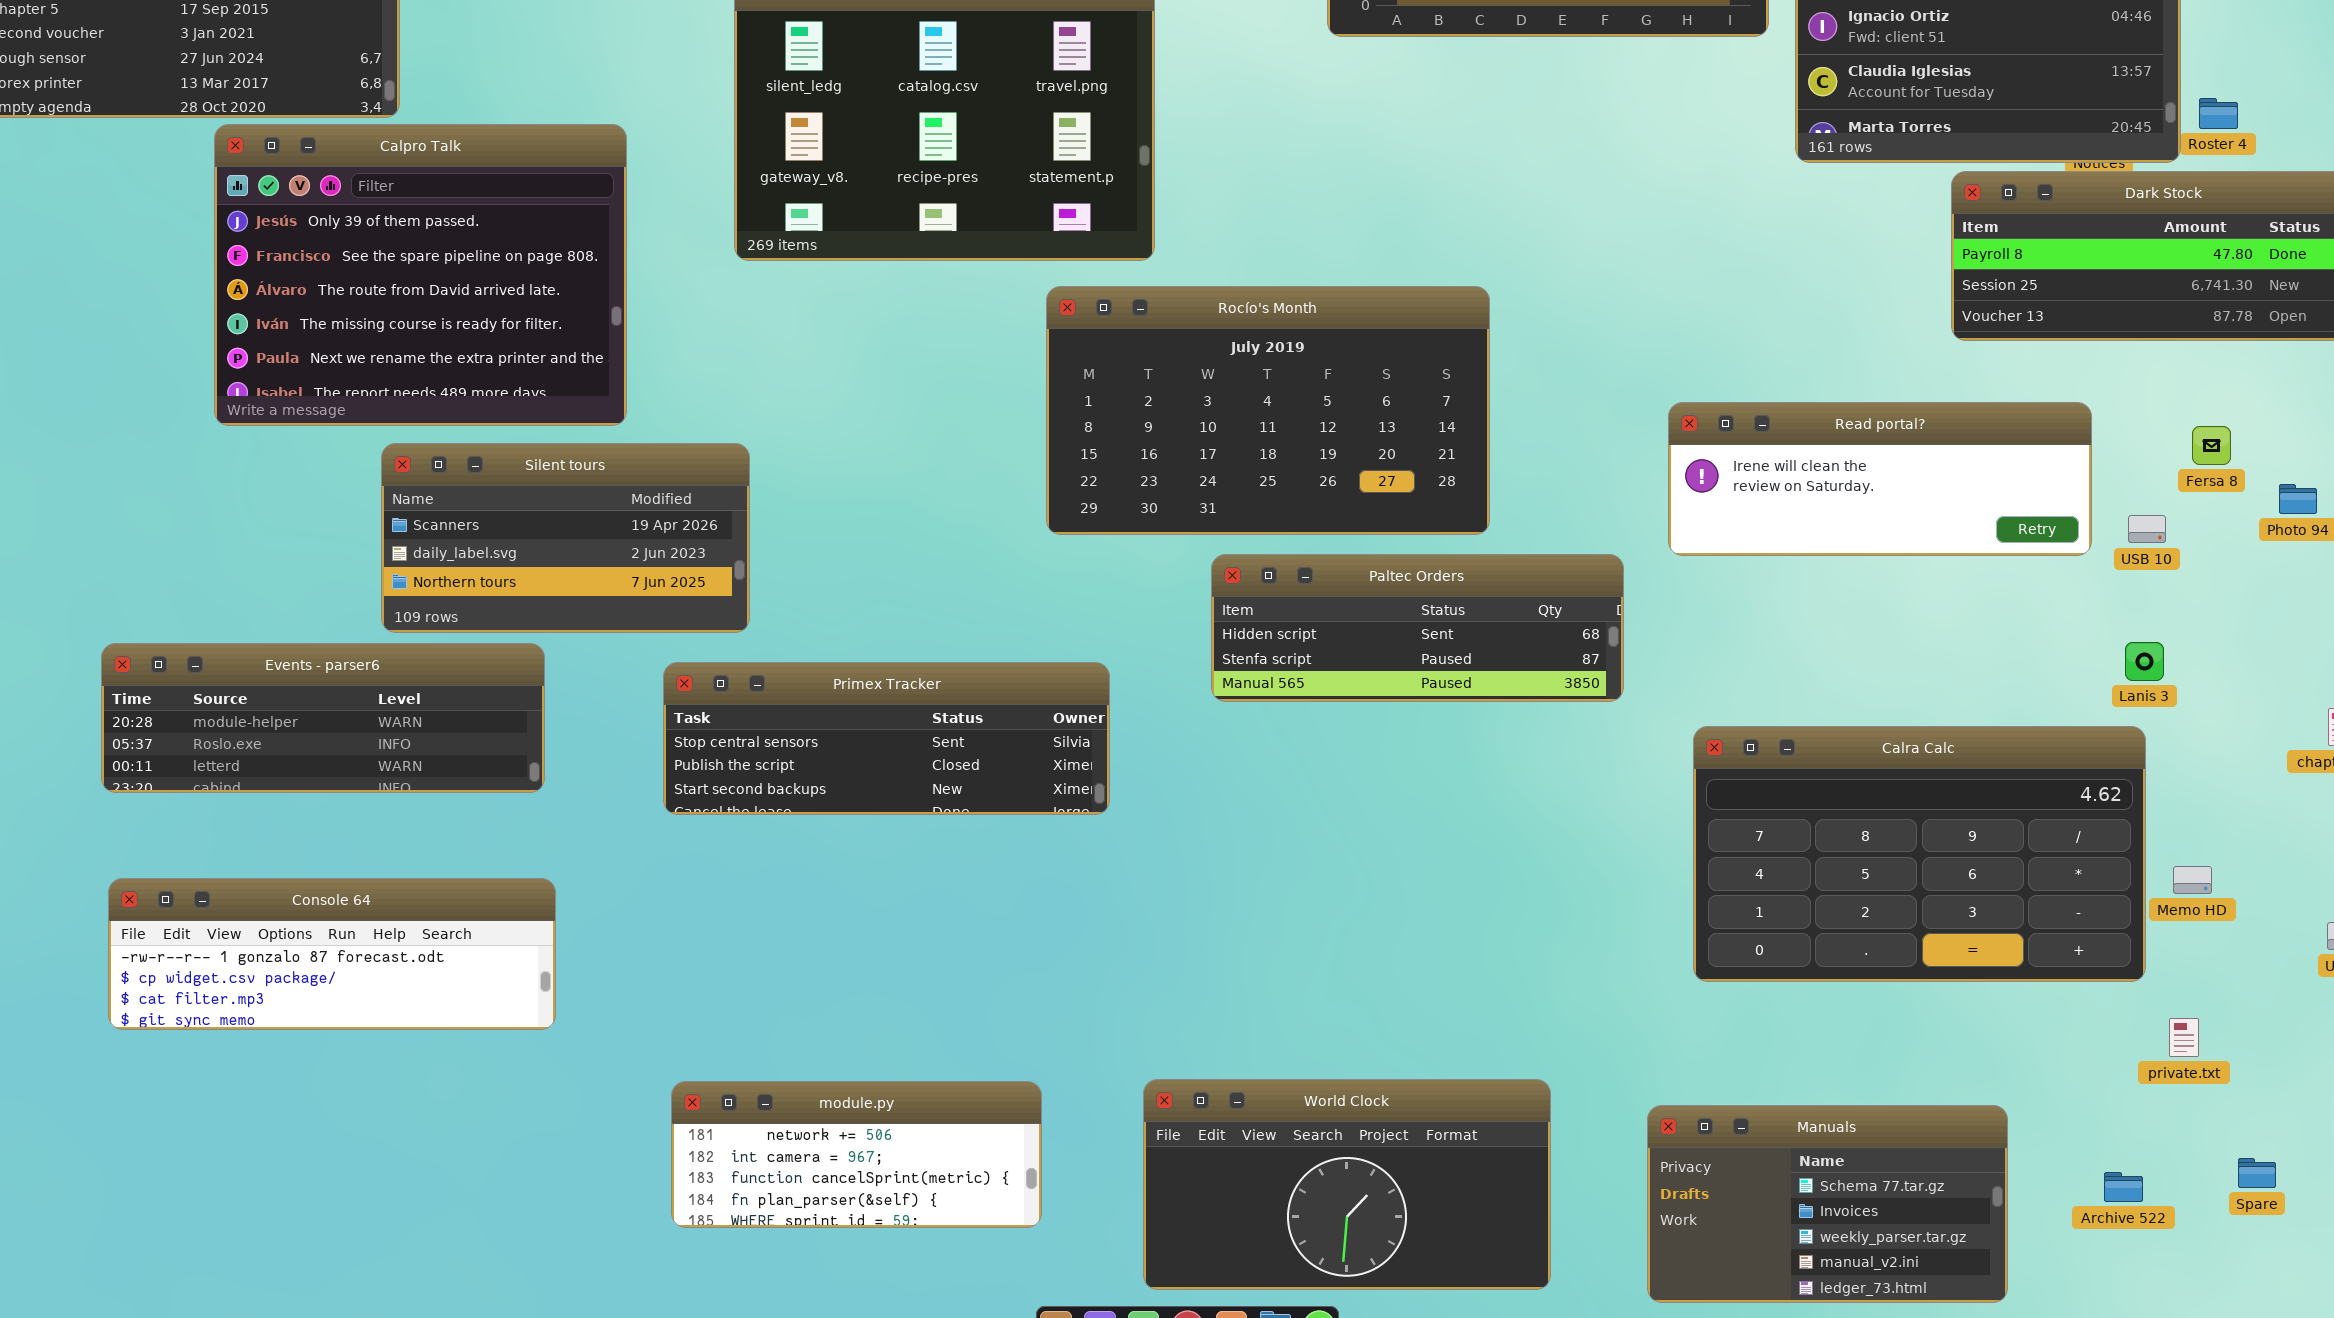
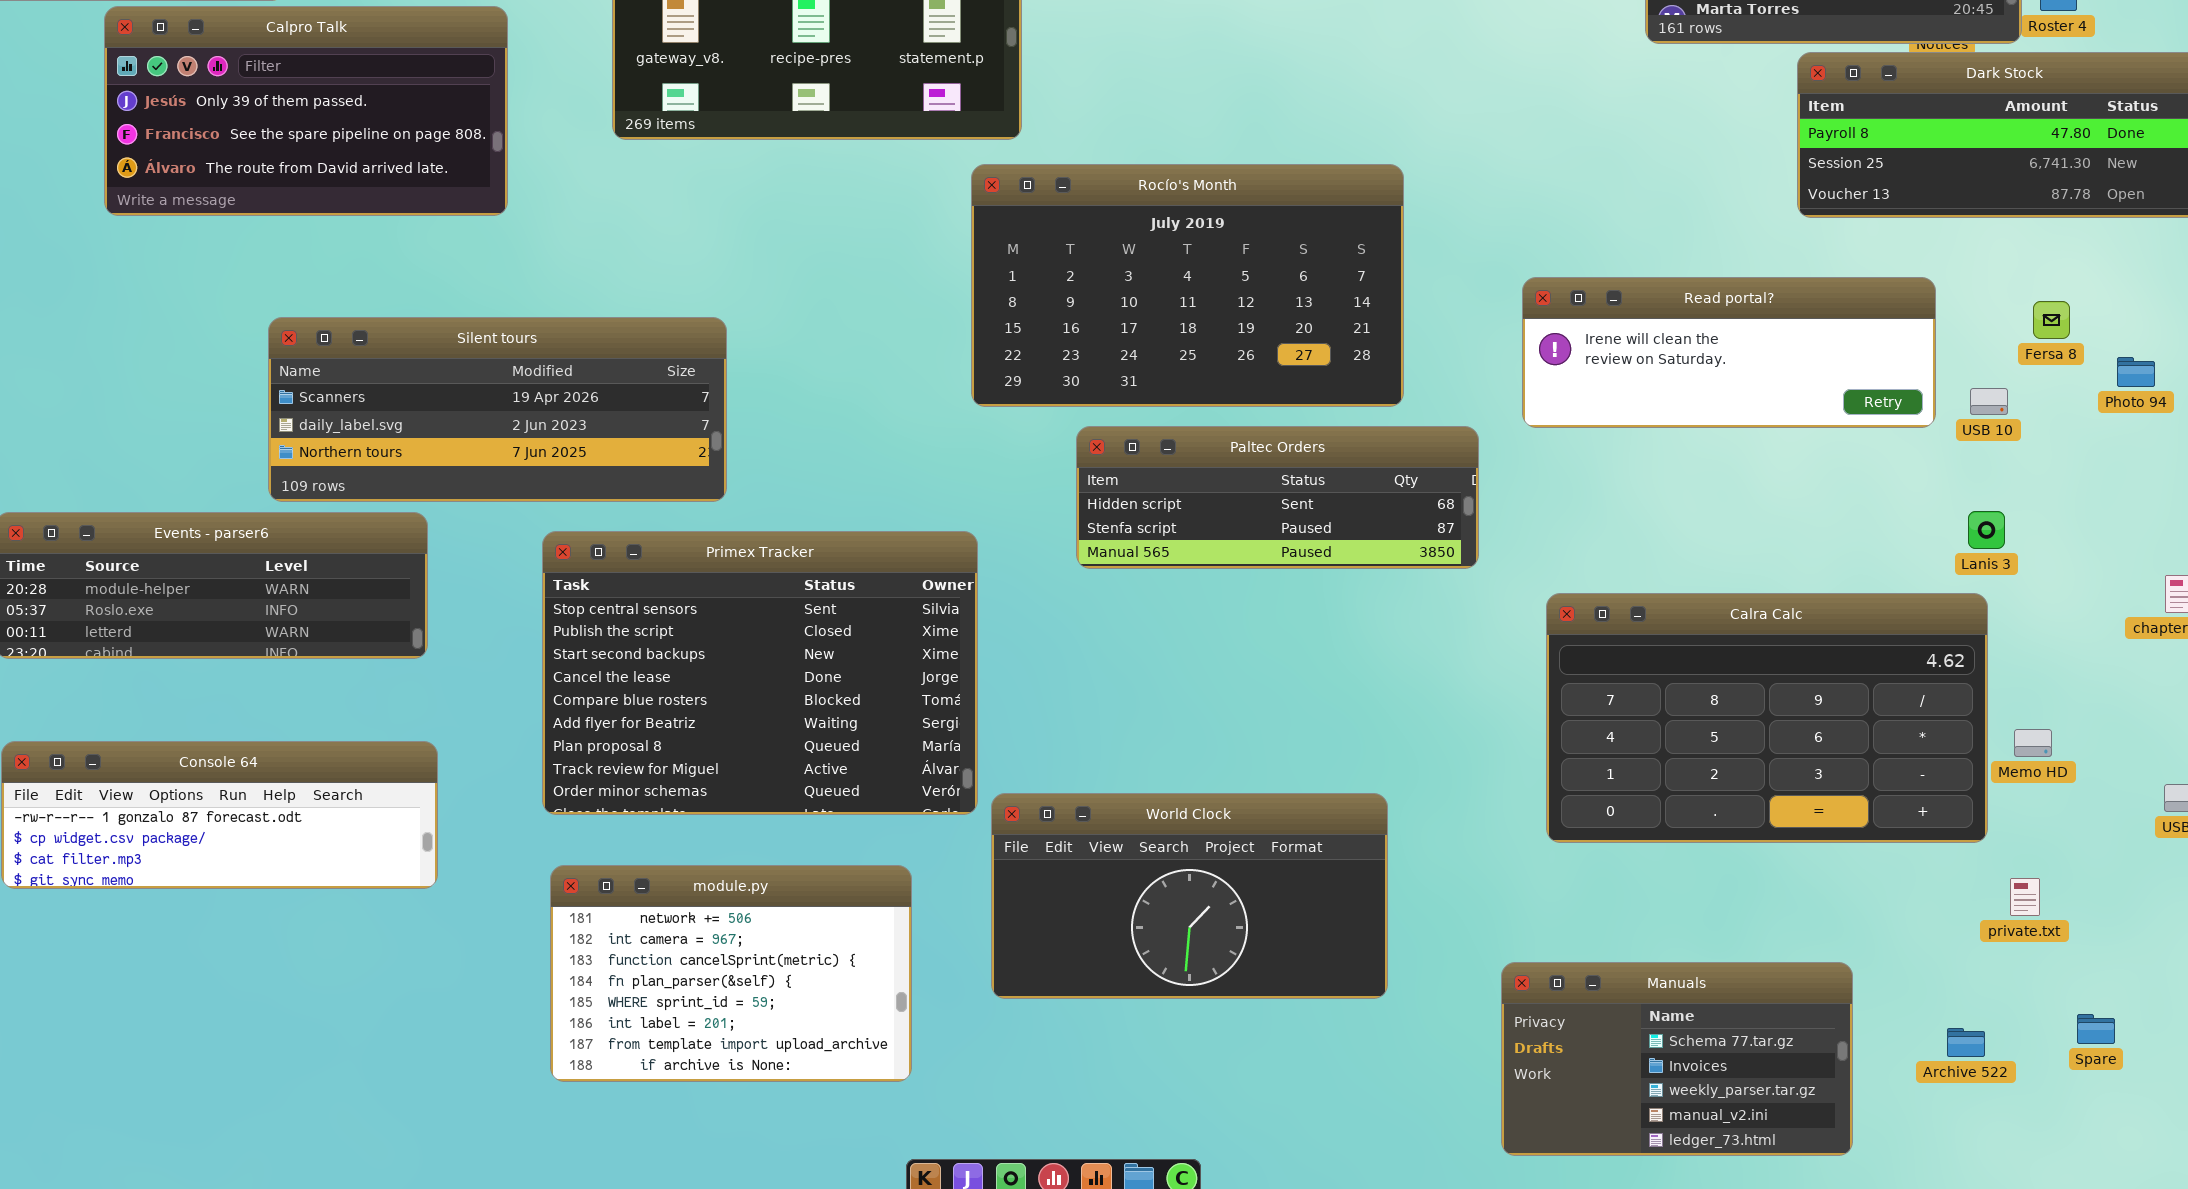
Calpro Talk: [214,124,627,426] -> [104,6,508,216], resized
Rocío's Month: [1046,286,1490,535] -> [971,164,1404,407], moved
Silent tours: [381,443,750,633] -> [268,317,727,502], resized
Primex Tracker: [663,662,1110,815] -> [542,531,978,815], resized
World Clock: [1143,1079,1551,1290] -> [991,793,1388,999], moved
module.py: [671,1081,1042,1228] -> [550,865,912,1082], resized

